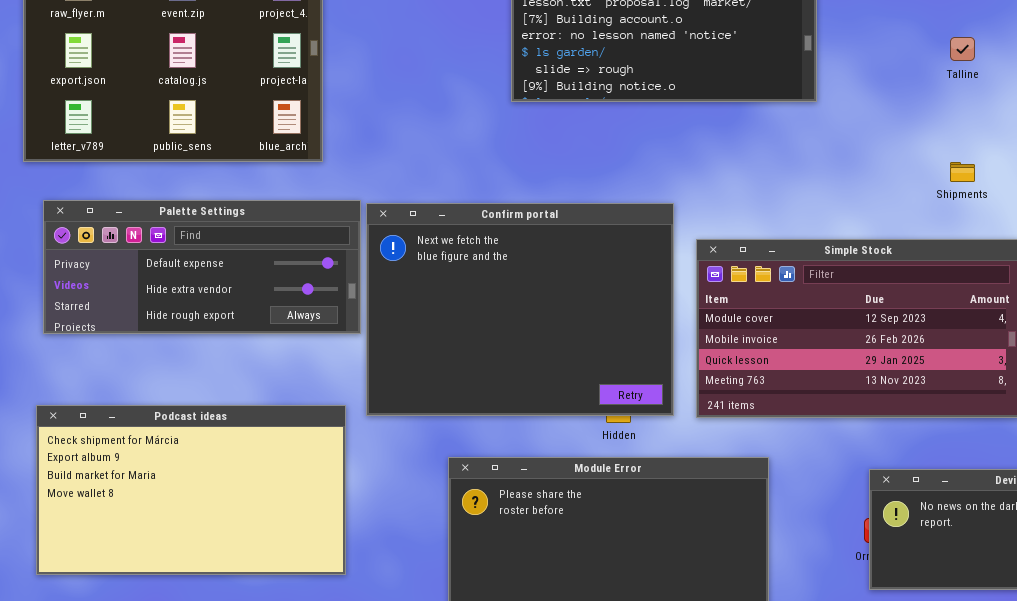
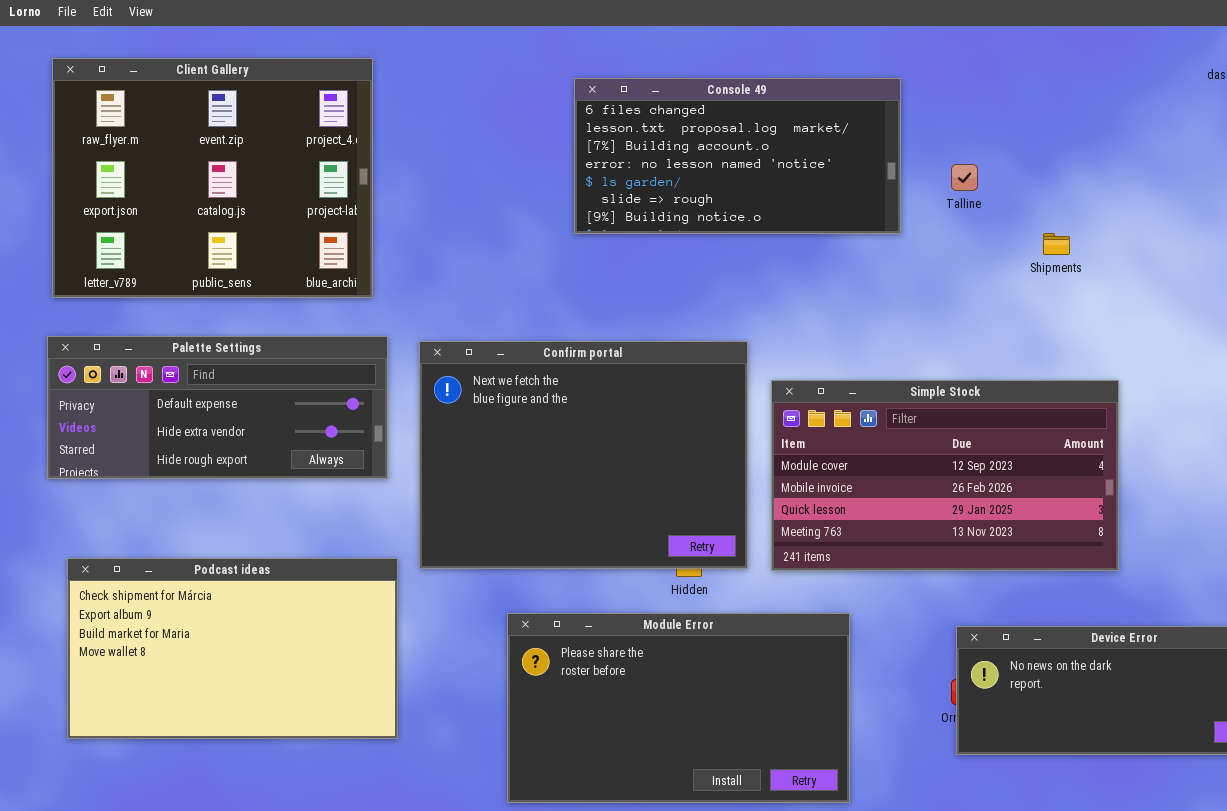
Talline: [950,37,975,61] -> [951,164,978,191], moved
Shipments: [950,162,975,182] -> [1043,233,1070,255], moved
Palette Settings: [43,200,361,334] -> [47,336,388,479], moved

